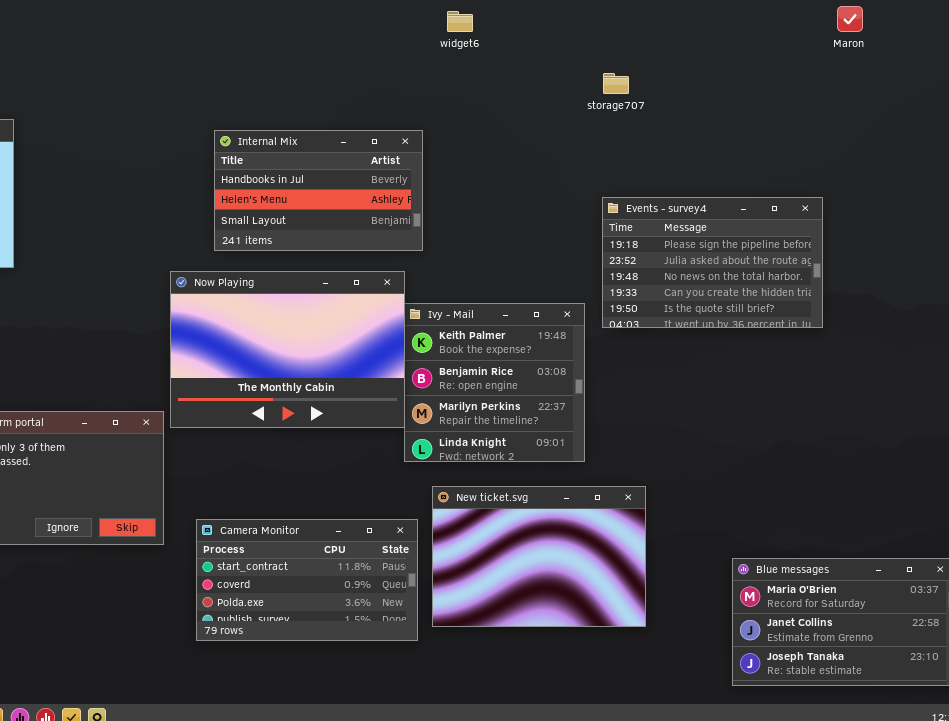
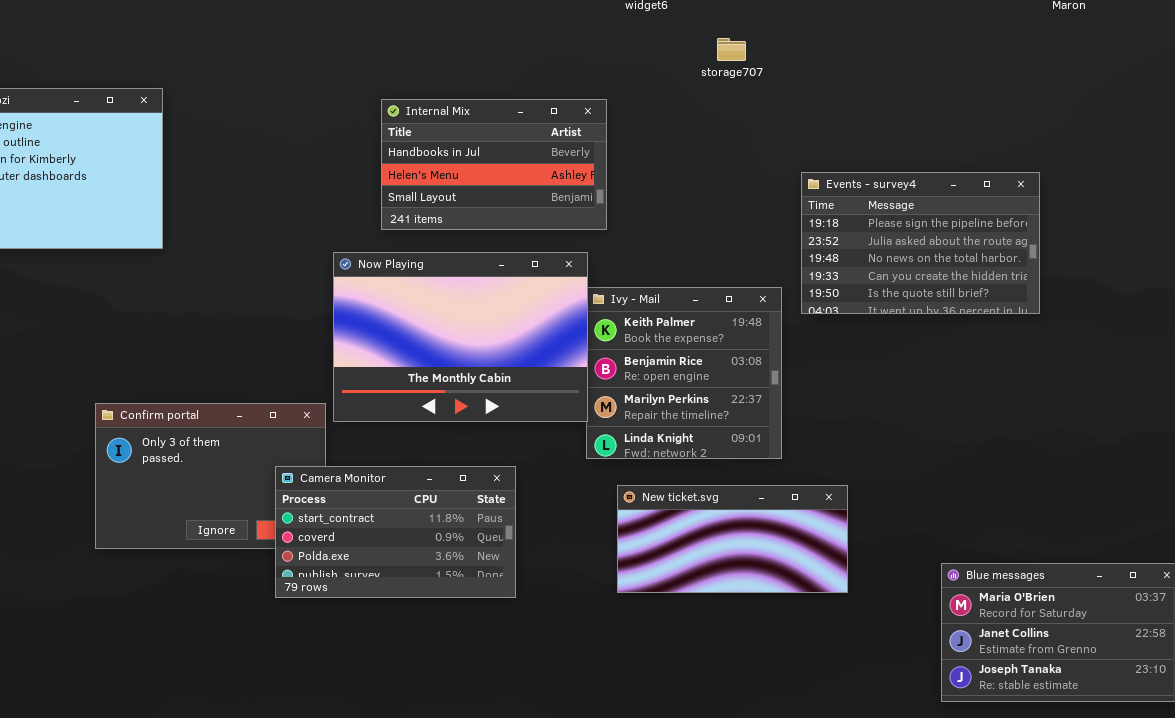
storage707: [603,73,629,94] -> [717,38,746,61], moved
New ticket.svg: [432,486,646,627] -> [617,485,848,593], resized
Camera Monitor: [196,519,418,641] -> [275,466,516,598], moved

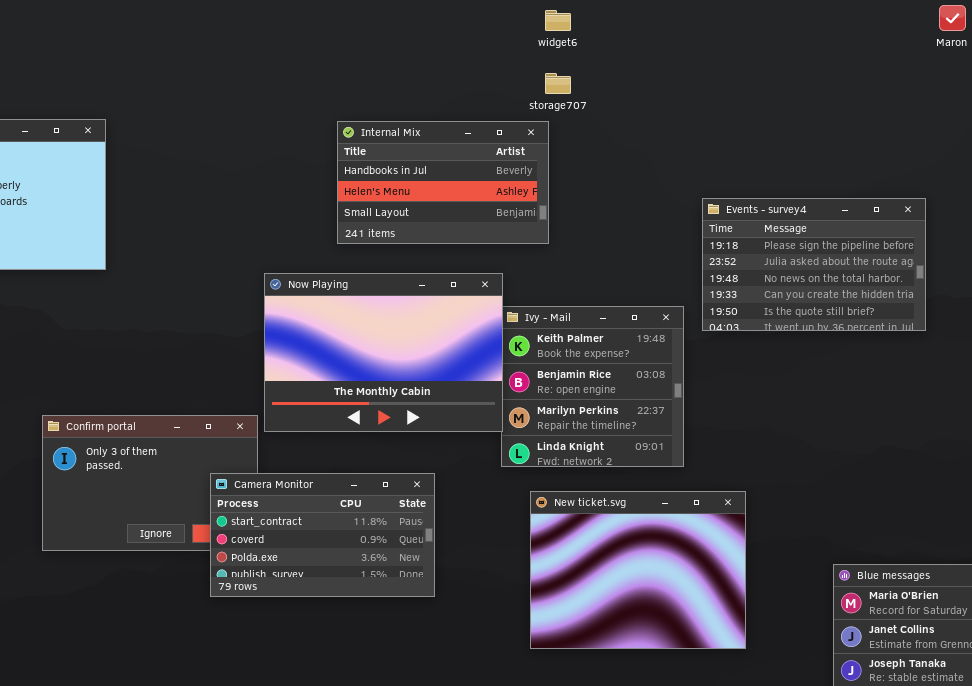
storage707: [717,38,746,61] -> [545,73,571,94], moved
Internal Mix: [381,99,607,230] -> [337,121,549,244], moved
New ticket.svg: [617,485,848,593] -> [530,491,746,649], resized

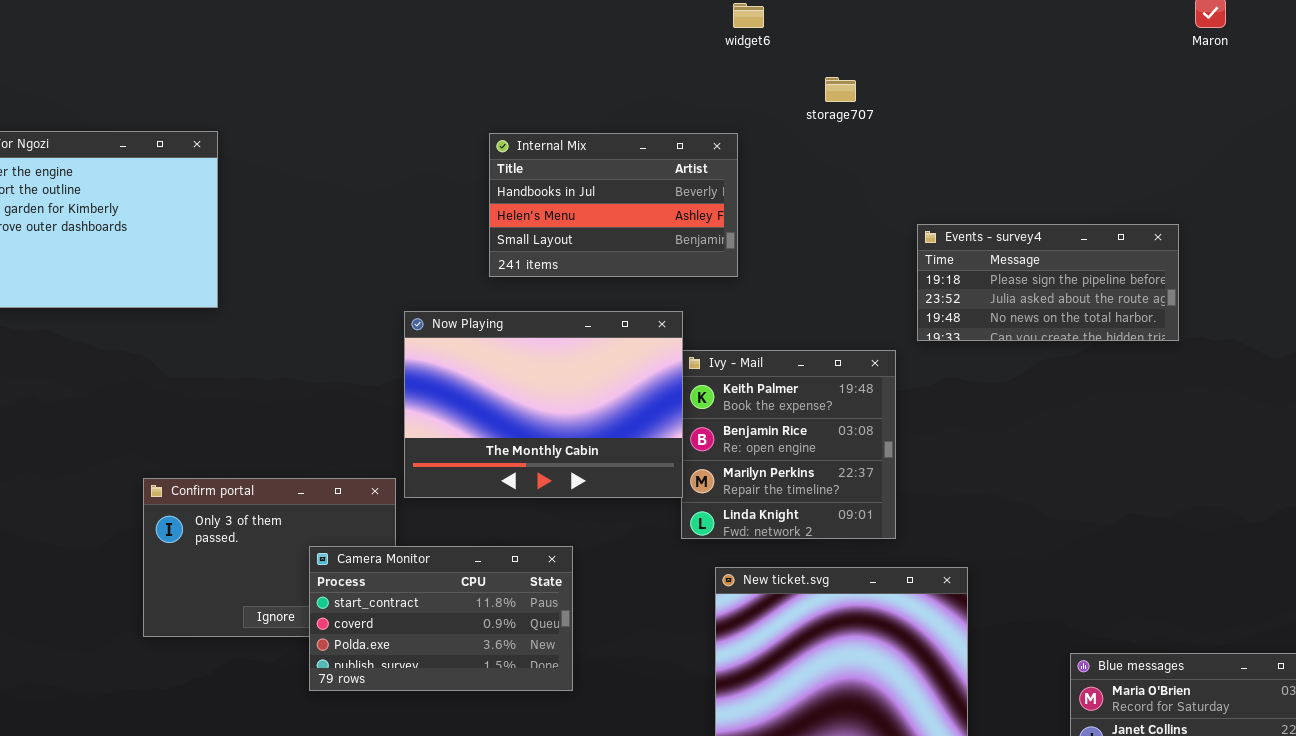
storage707: [545,73,571,94] -> [825,77,856,102], moved
Events - survey4: [702,198,926,331] -> [917,224,1179,341], resized
Camera Monitor: [210,473,435,597] -> [309,546,573,691], moved

